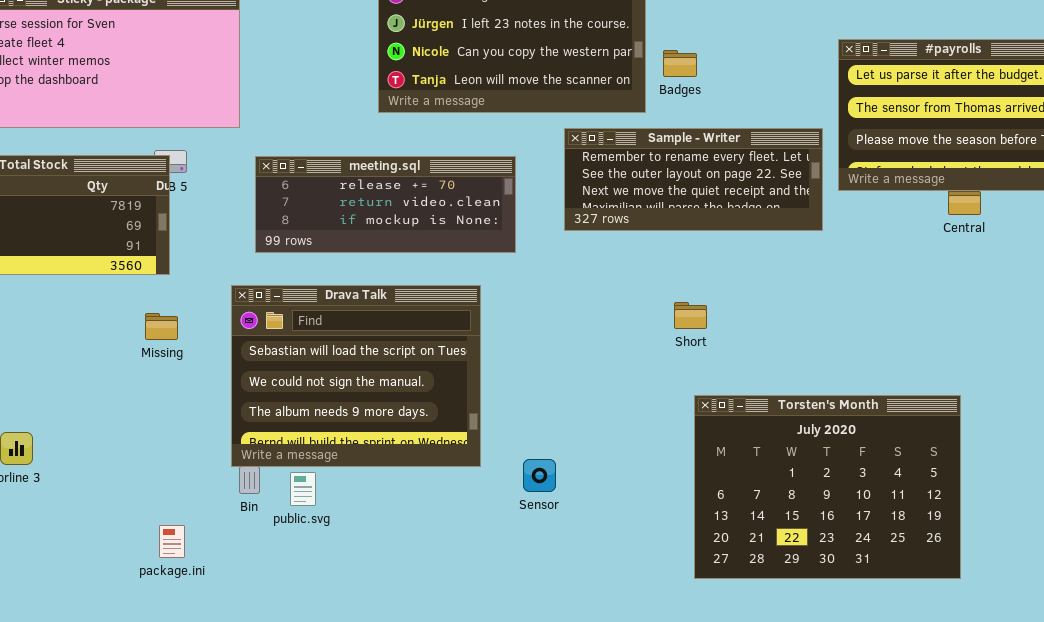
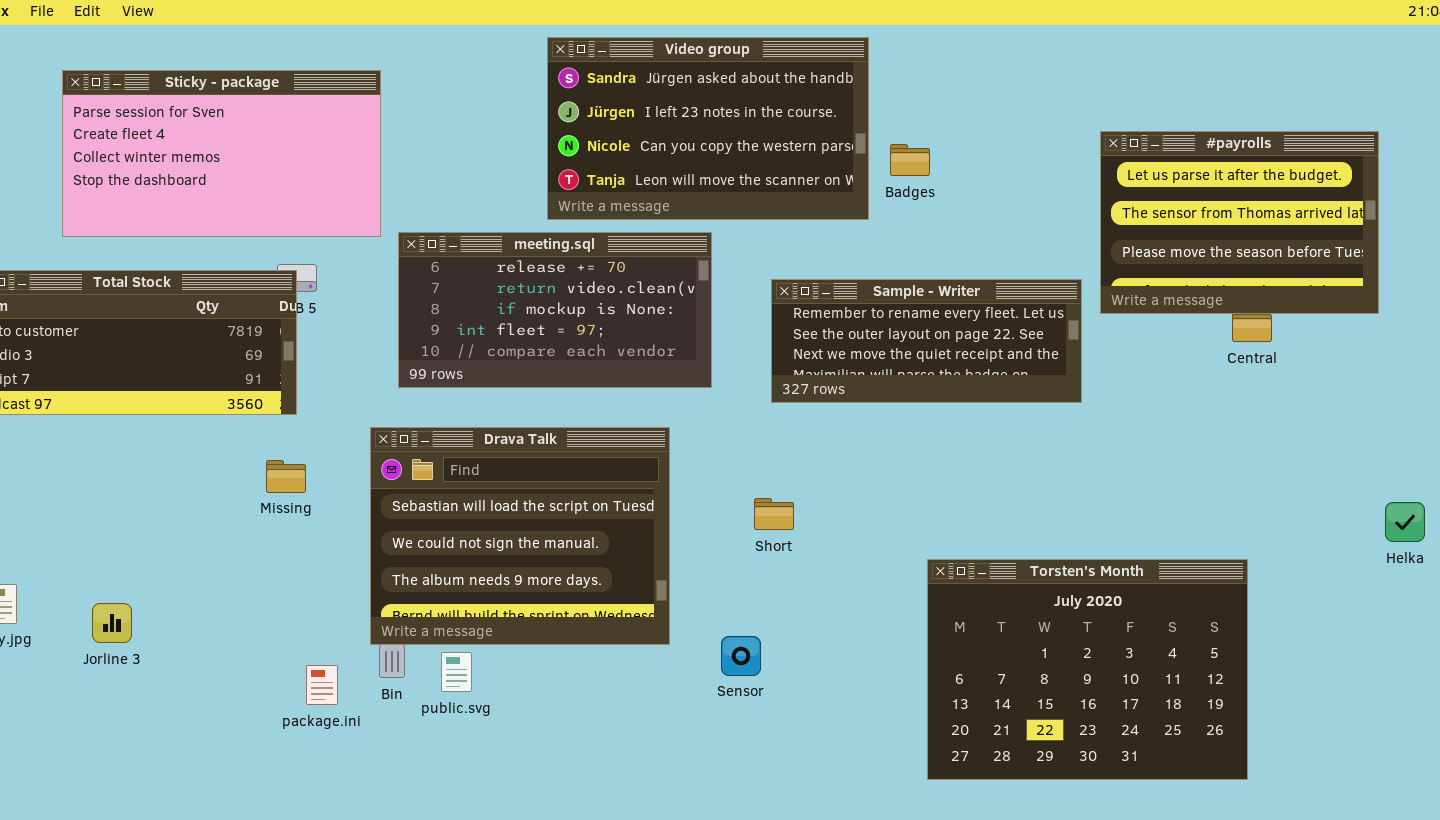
Sample - Writer: [564,128,823,231] -> [771,279,1082,403], moved
meeting.sql: [255,156,516,253] -> [398,232,712,388], resized
Short: [674,302,707,329] -> [754,498,794,530], moved
package.ini: [159,525,185,558] -> [306,665,338,705], moved

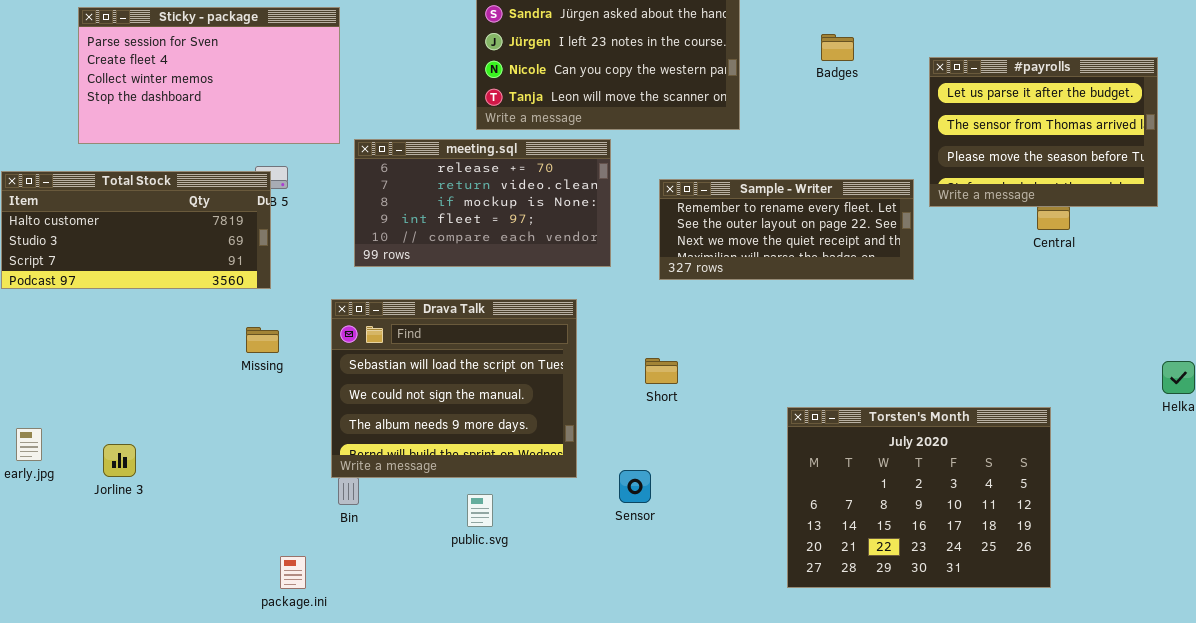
Badges: [890,144,930,176] -> [821,34,854,61], moved
public.svg: [441,652,472,692] -> [467,494,493,527], moved
package.ini: [306,665,338,705] -> [280,556,306,589], moved

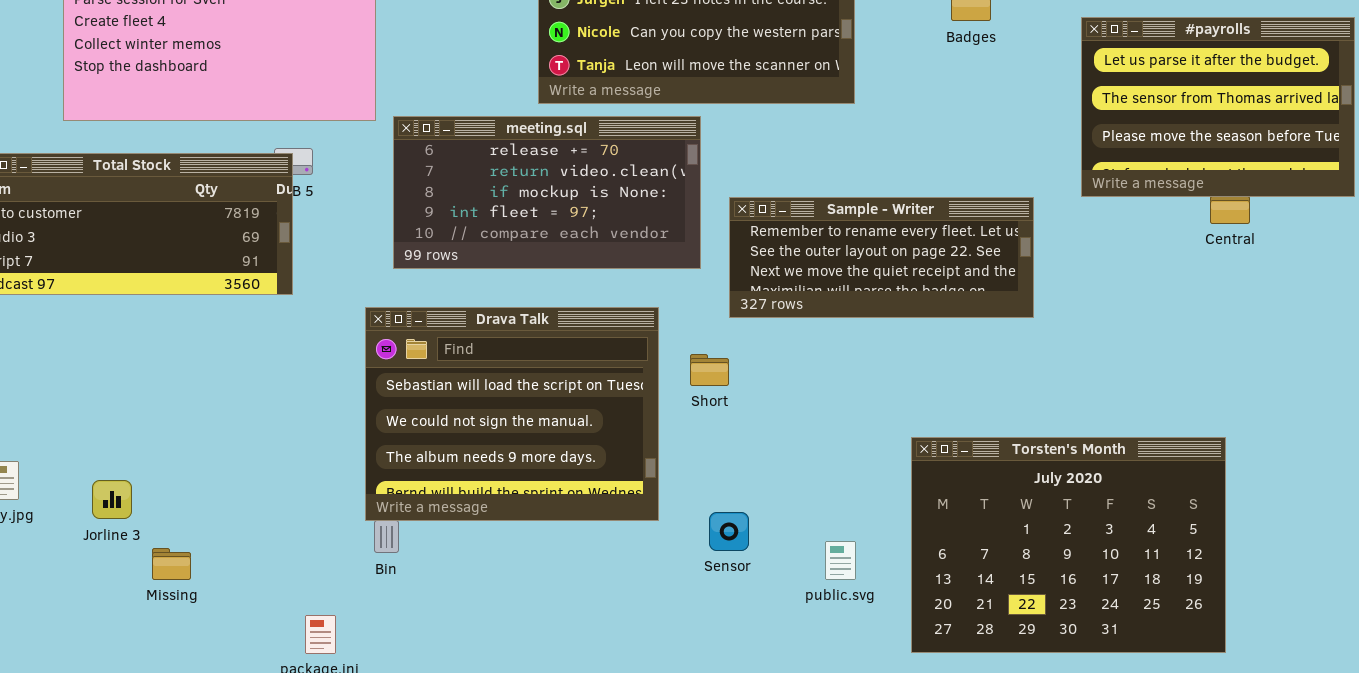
Sample - Writer: [659,179,914,280] -> [729,197,1034,318], moved
Missing: [246,327,279,353] -> [152,548,191,580], moved
Short: [645,358,678,384] -> [690,354,729,386], moved
public.svg: [467,494,493,527] -> [825,541,856,580], moved

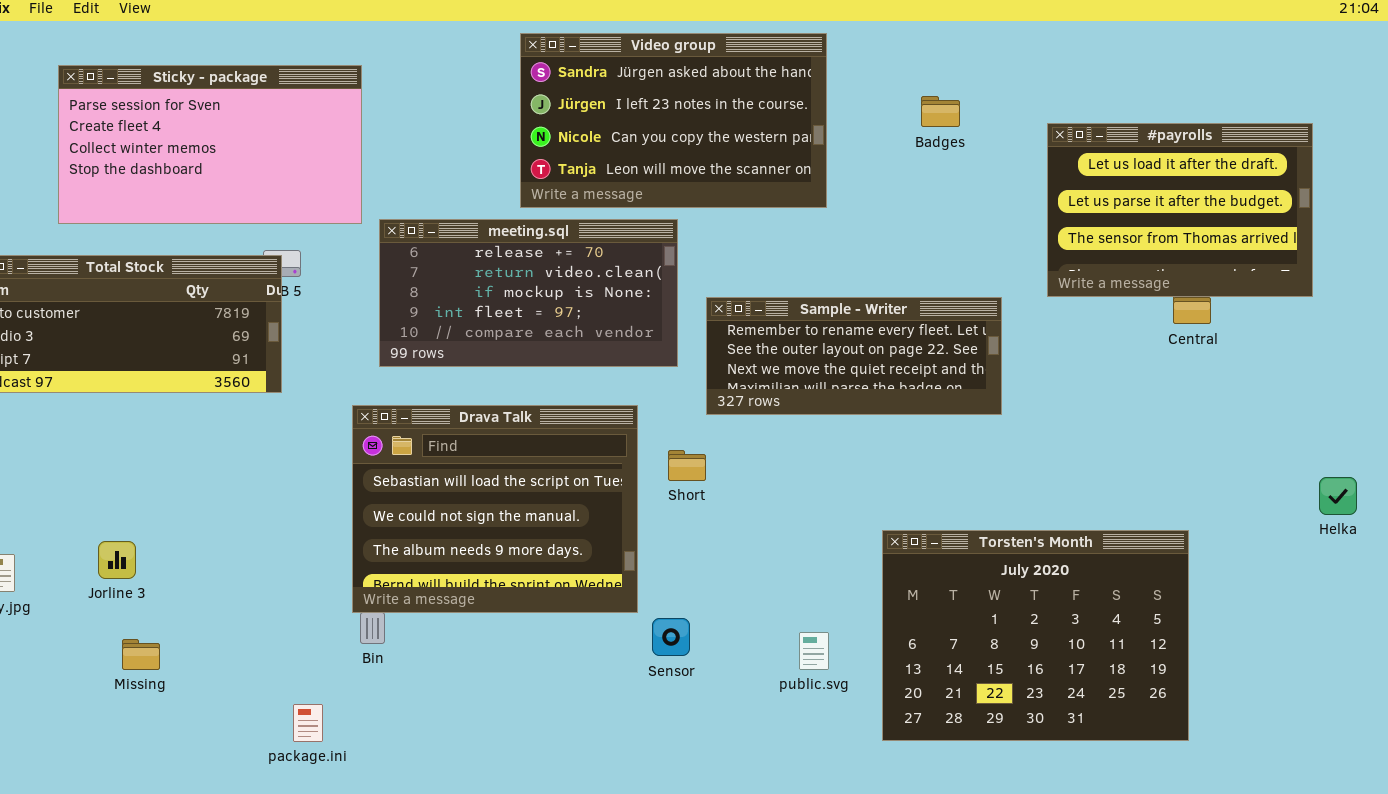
#payrolls: [1081,17,1355,197] -> [1047,123,1313,297], scrolled up 1 row
Jorline 3: [92,480,132,519] -> [98,541,136,579], moved
Sensor: [709,512,749,551] -> [652,618,690,656], moved
Missing: [152,548,191,580] -> [122,639,160,670], moved

